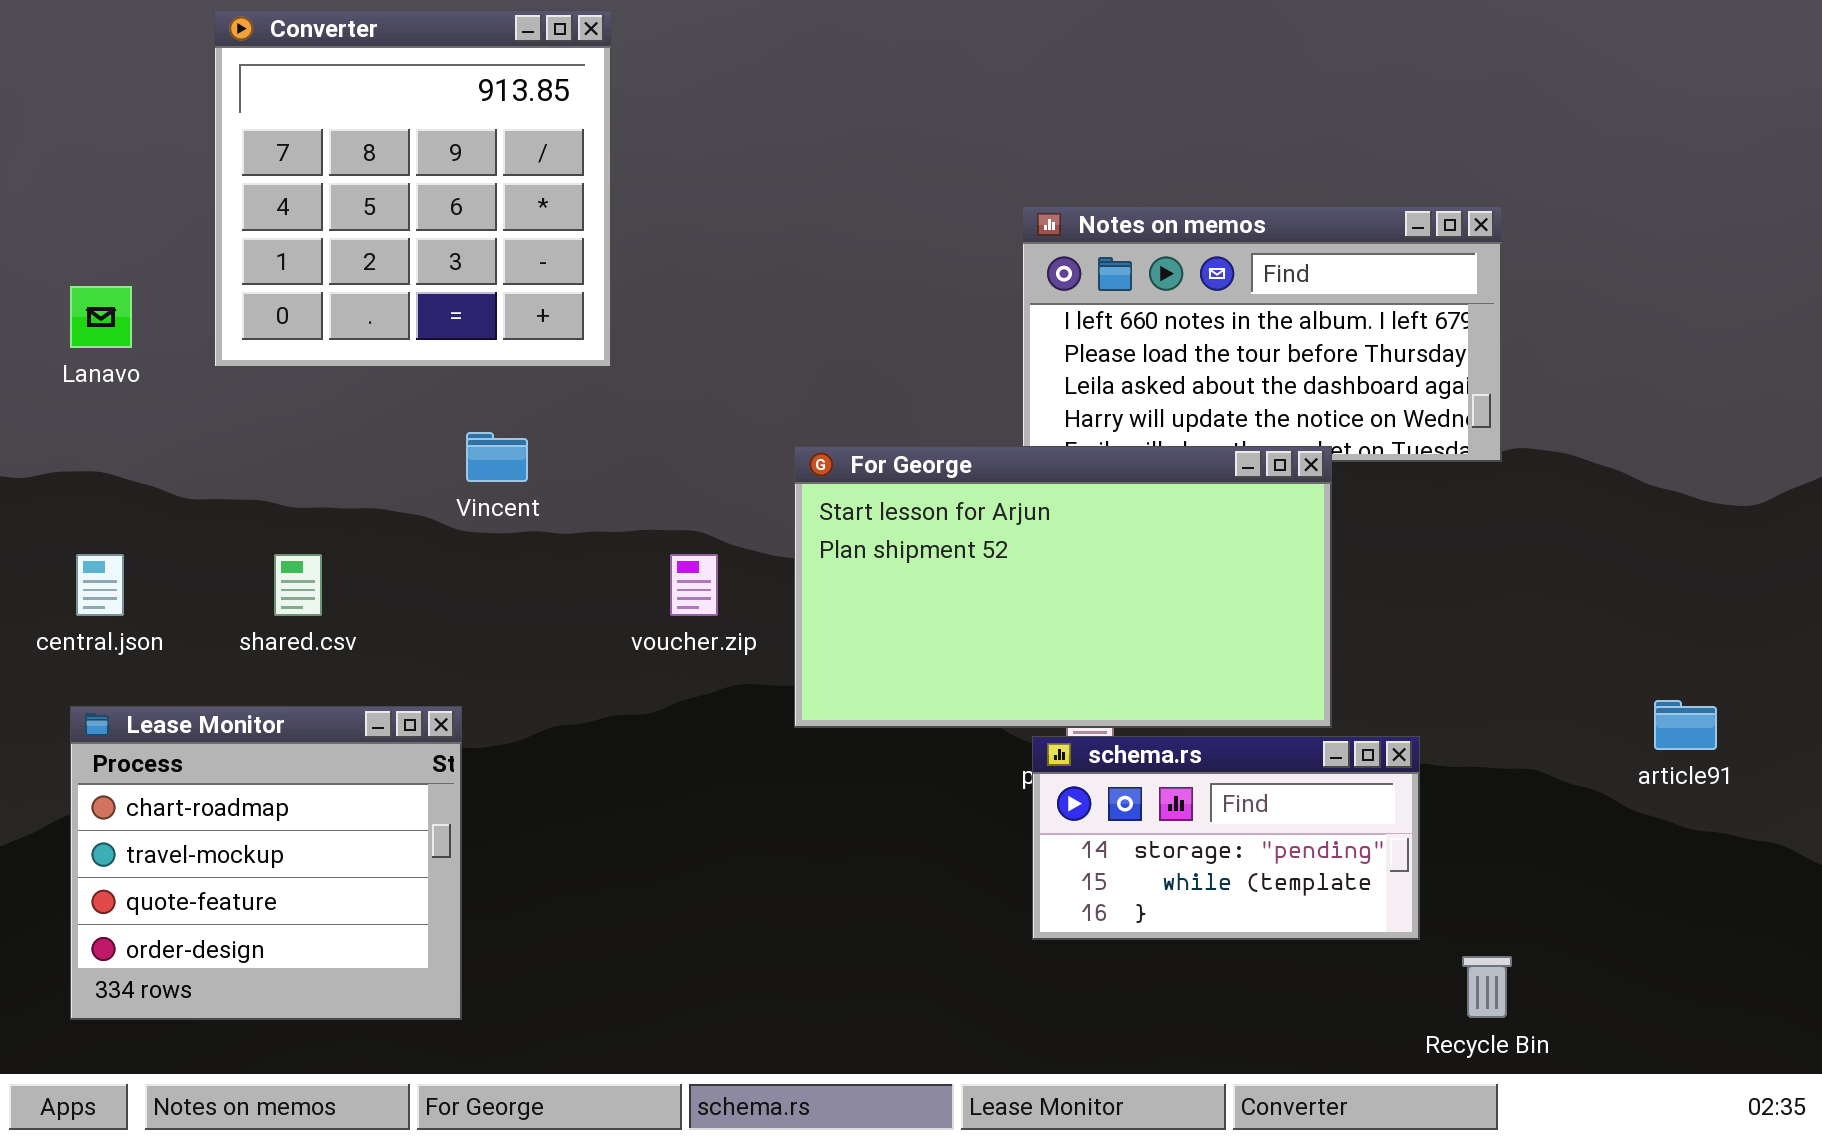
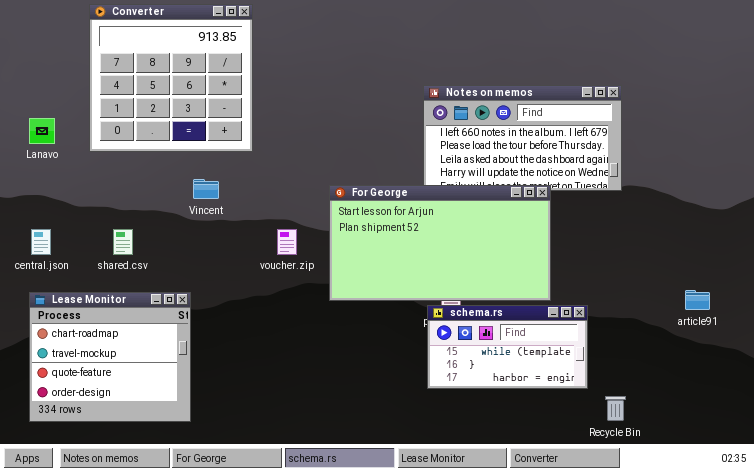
schema.rs: [1032,736,1420,940] -> [427,305,588,389], scrolled down 1 row

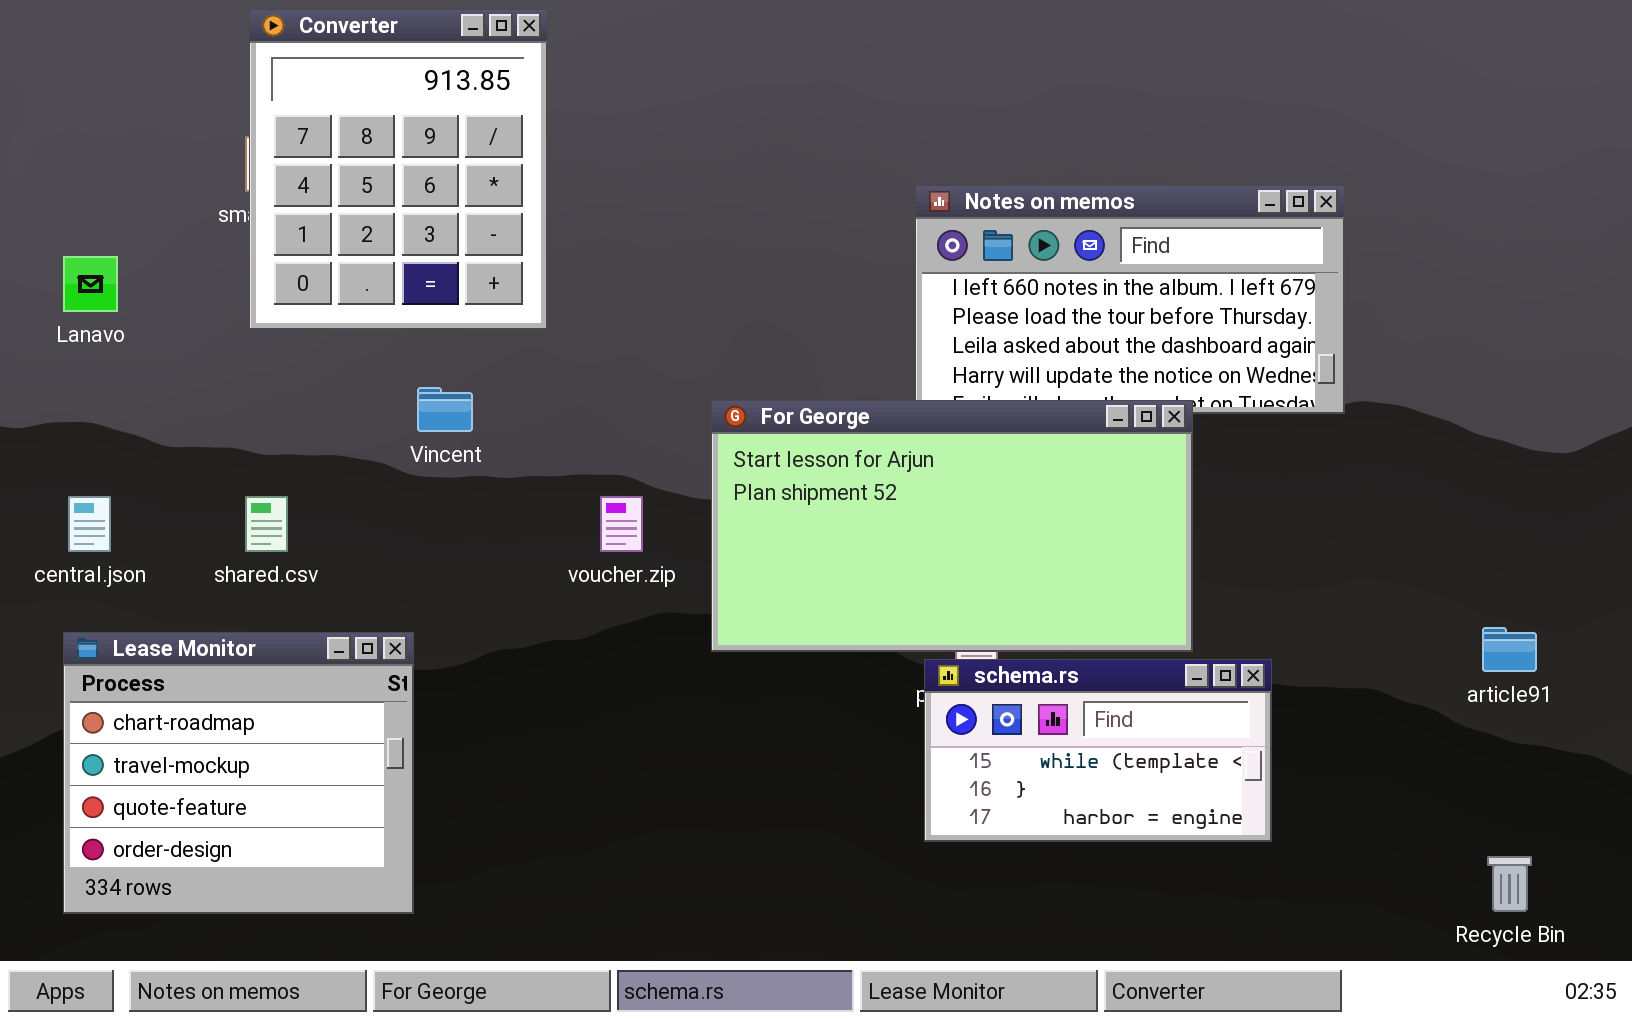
Converter: [89,4,253,152] -> [249,9,548,330], resized
Recycle Bin: [605,396,626,421] -> [1487,856,1532,912], moved

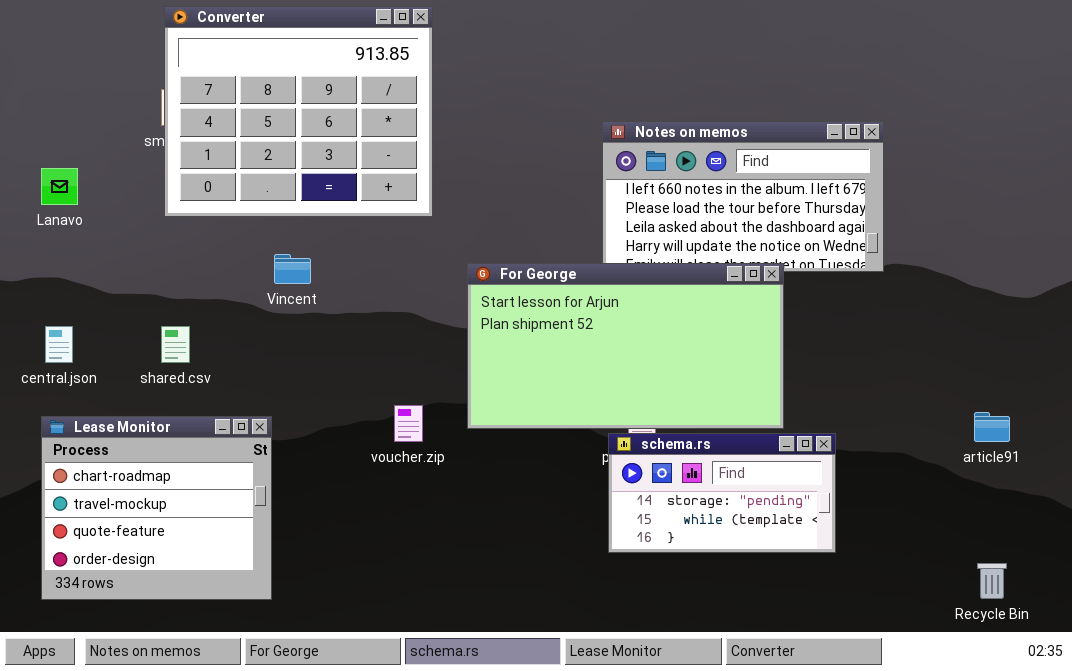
Converter: [249,9,548,330] -> [164,6,433,217], resized
voucher.zip: [600,496,643,552] -> [394,405,423,442], moved
schema.rs: [924,659,1272,842] -> [608,433,836,553], scrolled up 1 row

